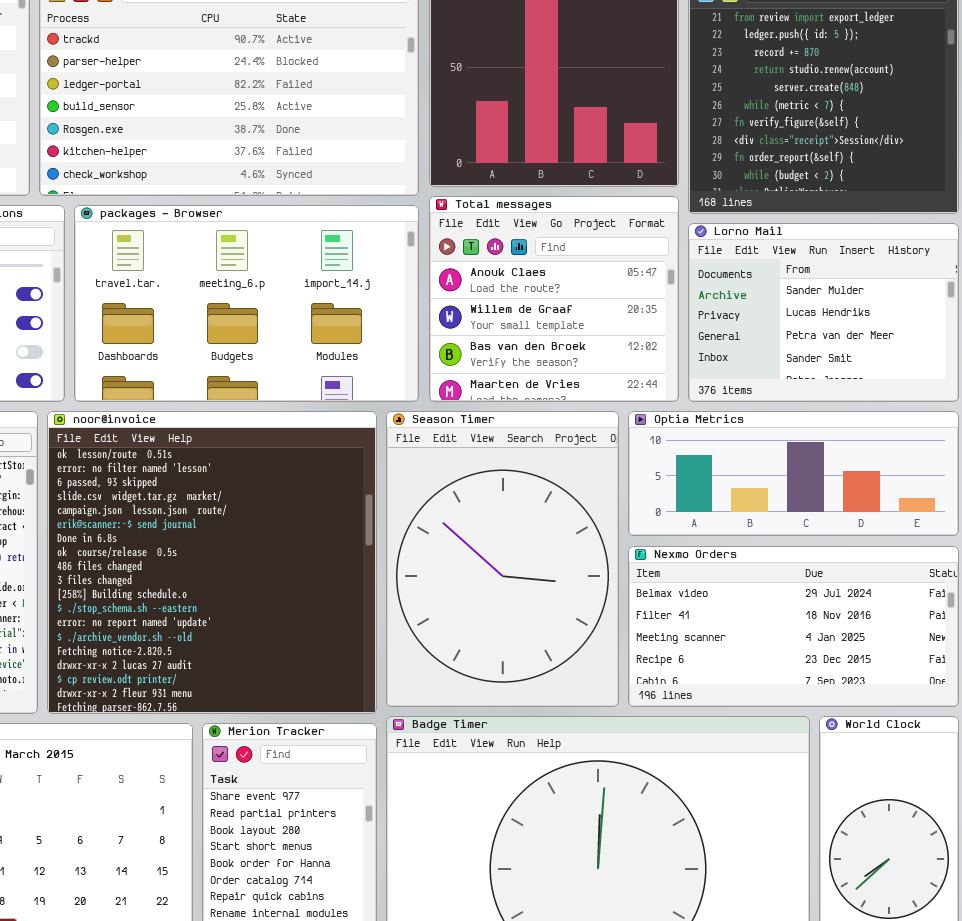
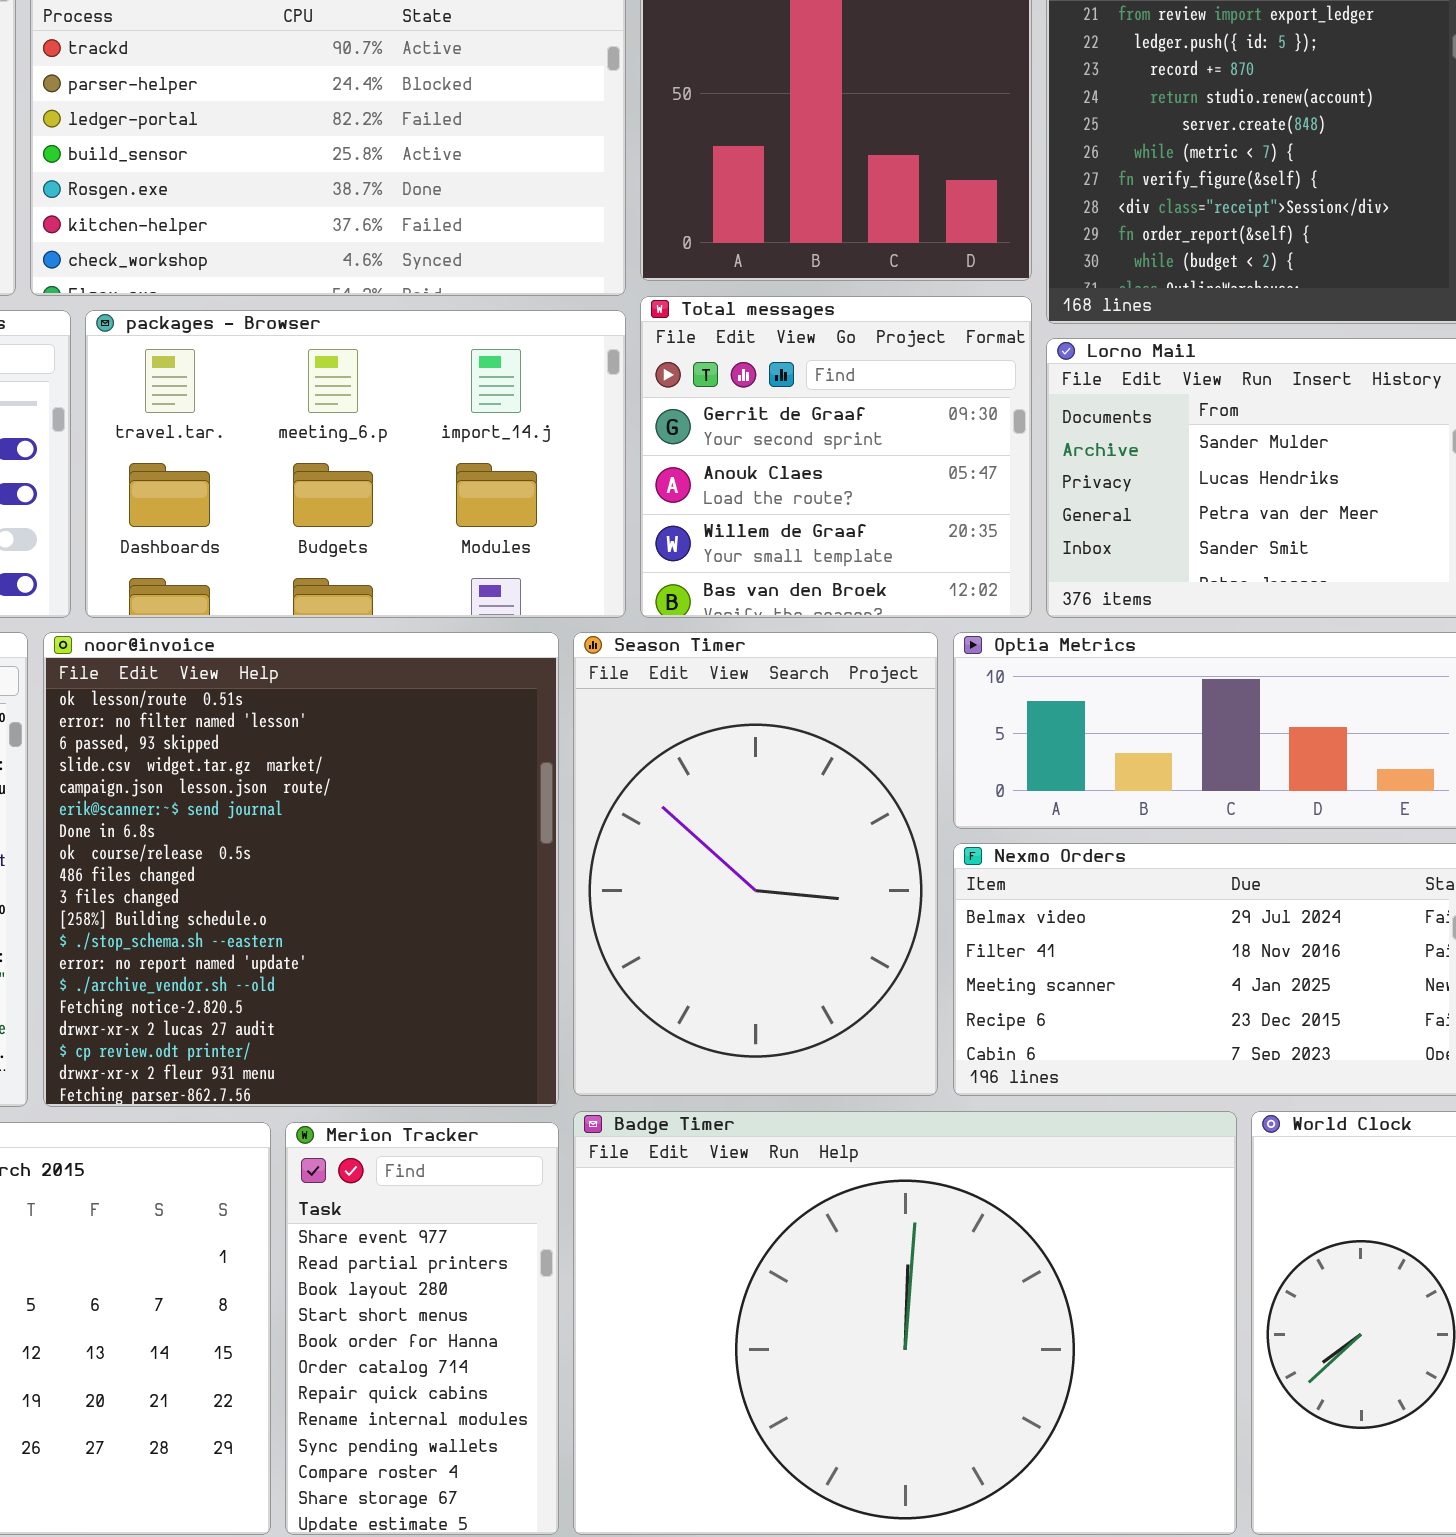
Total messages: [429,196,679,402] -> [640,296,1032,618], scrolled up 1 row

